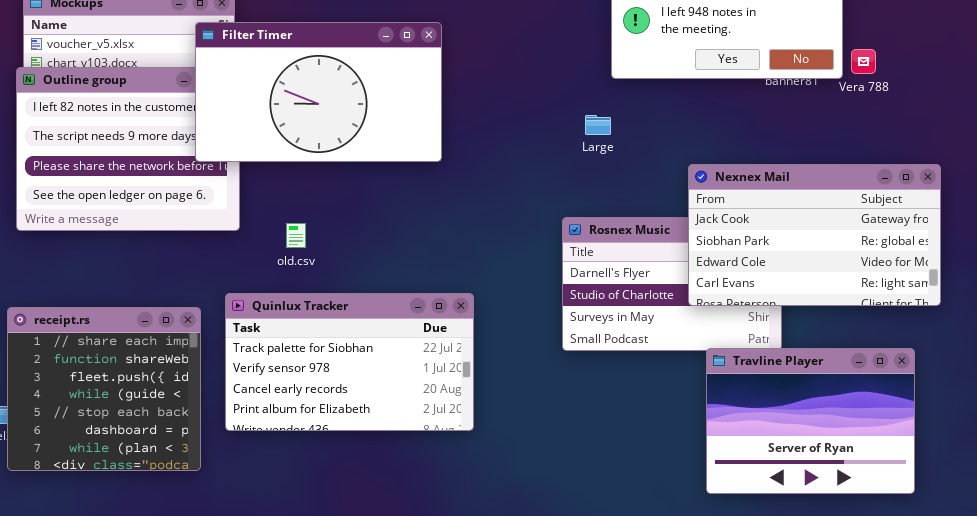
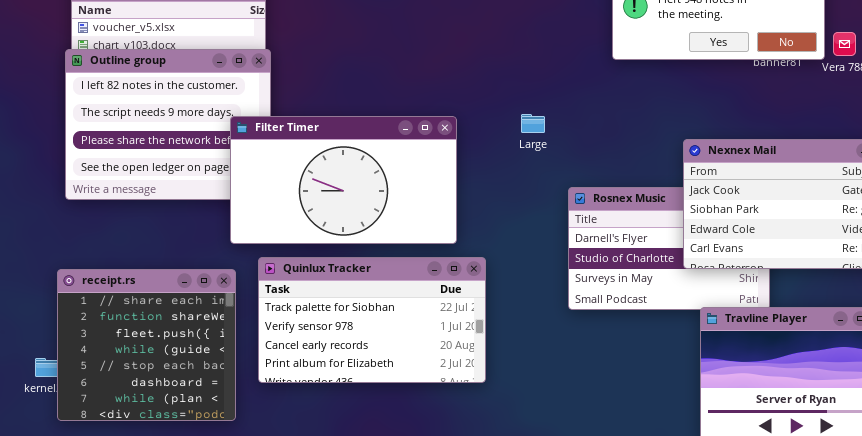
Filter Timer: [195,22,442,162] -> [230,116,457,244], moved
Large: [585,115,611,135] -> [521,114,545,133], moved

